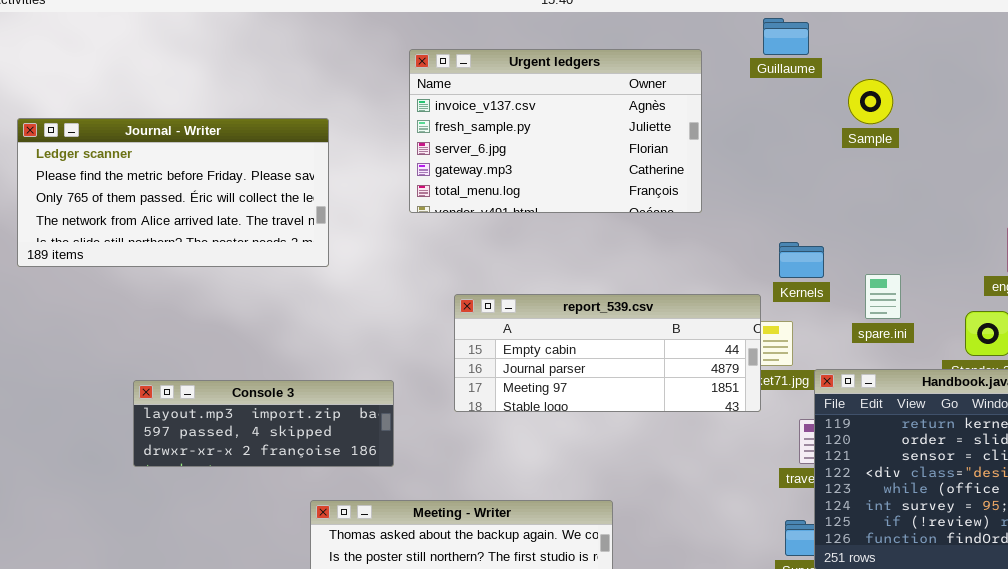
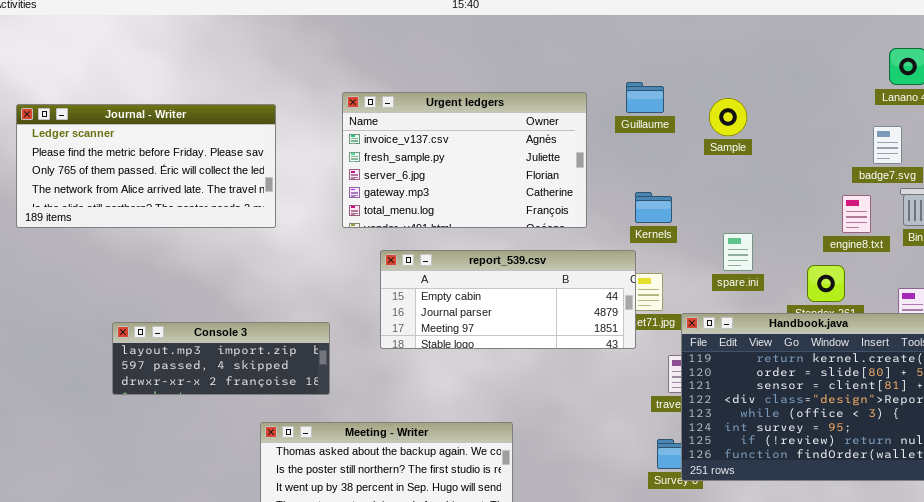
Guillaume: [763,18,809,55] -> [626,82,664,113], moved
Urgent ledgers: [409,49,702,213] -> [342,92,587,228], moved
Sample: [848,79,893,124] -> [709,98,747,136], moved
Kernels: [779,242,824,278] -> [635,192,672,223], moved

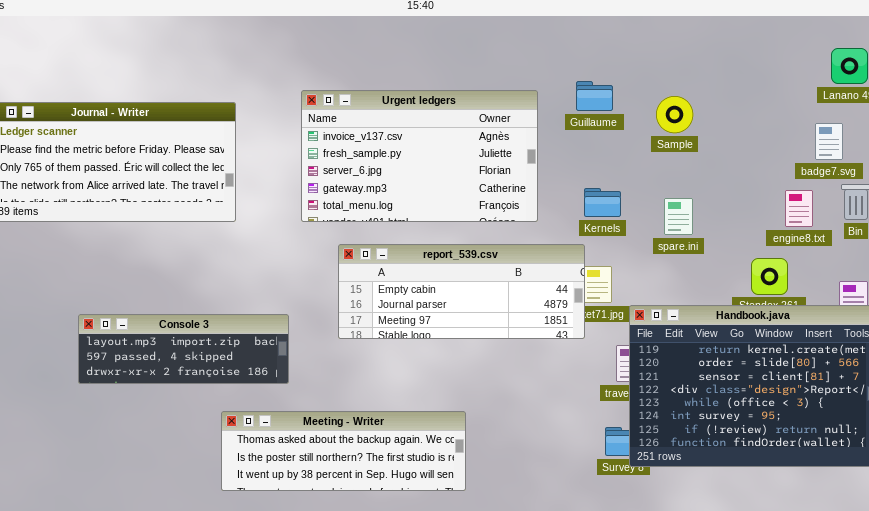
spare.ini: [723,233,753,271] -> [664,198,693,235], moved

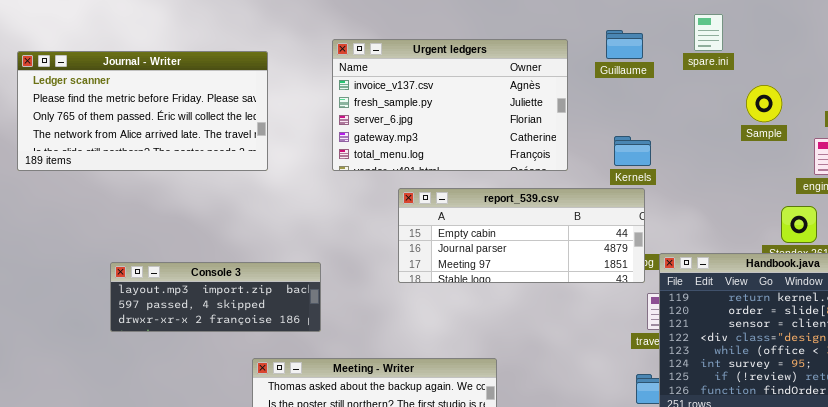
Sample: [656,96,693,133] -> [746,85,782,122], moved
spare.ini: [664,198,693,235] -> [694,14,723,51], moved
report_539.csv: [338,244,585,339] -> [398,188,645,283], moved

